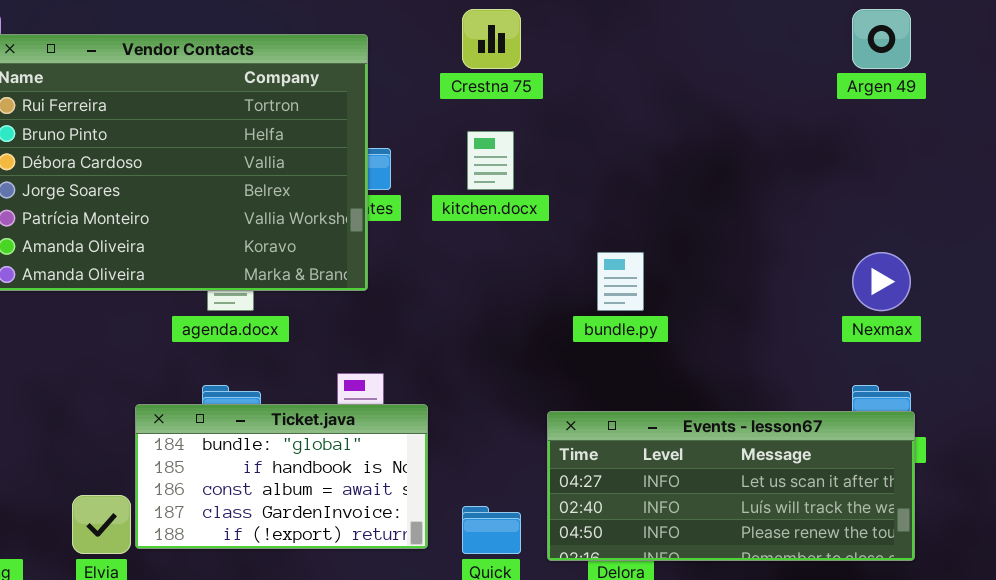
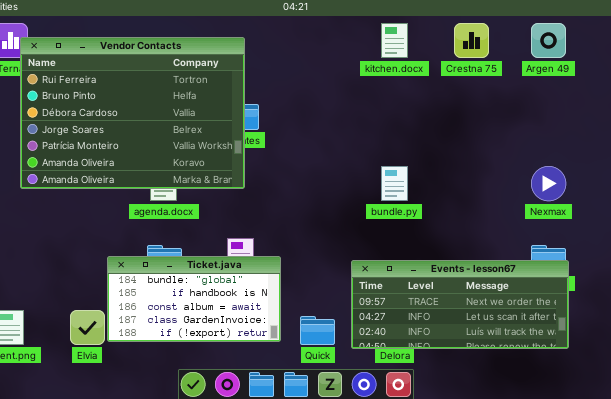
Crestna 75: [462,9,521,69] -> [454,23,489,58], moved
kitchen.docx: [467,131,514,190] -> [381,23,408,58], moved
Events - lesson67: [547,411,915,561] -> [351,260,569,349], scrolled up 1 row

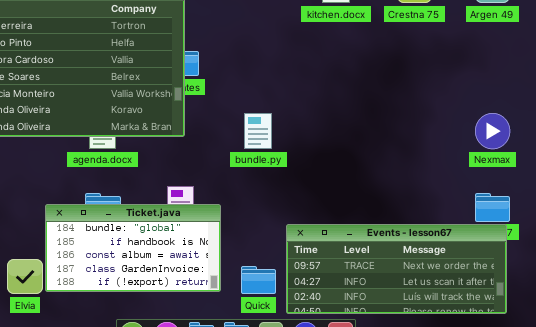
bundle.py: [381,166,408,201] -> [244,113,272,149], moved
Events - lesson67: [351,260,569,349] -> [286,224,507,314], moved

